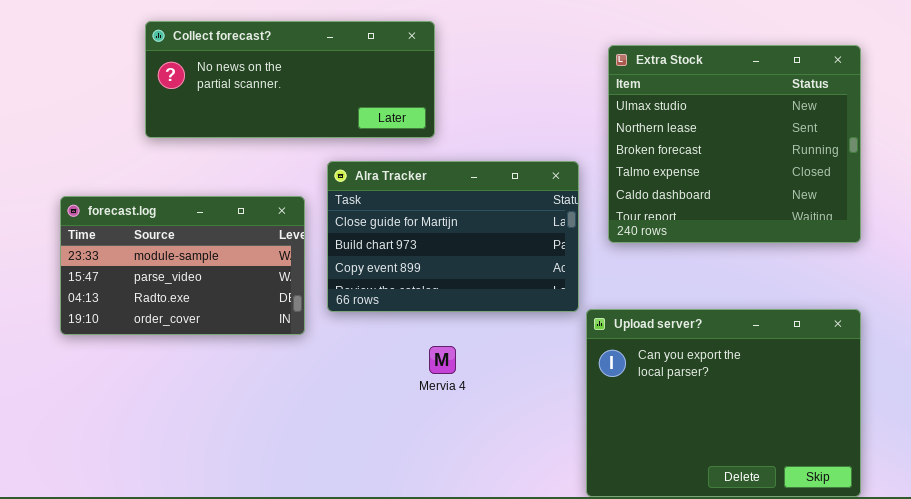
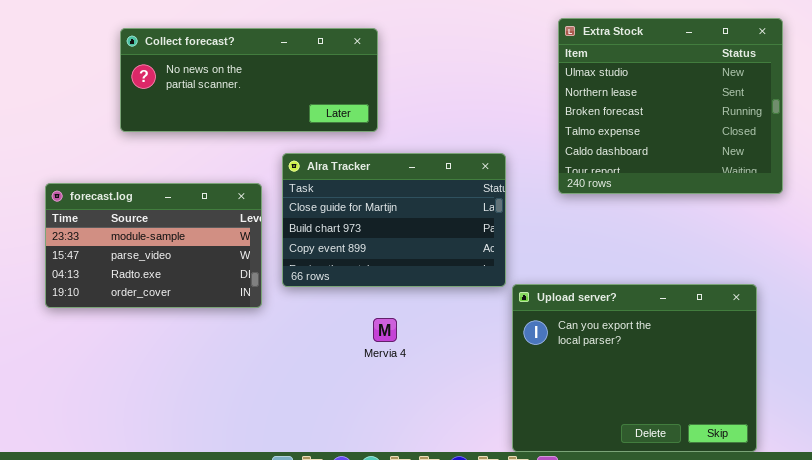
Extra Stock: [608,45,861,243] -> [558,18,783,194], moved

